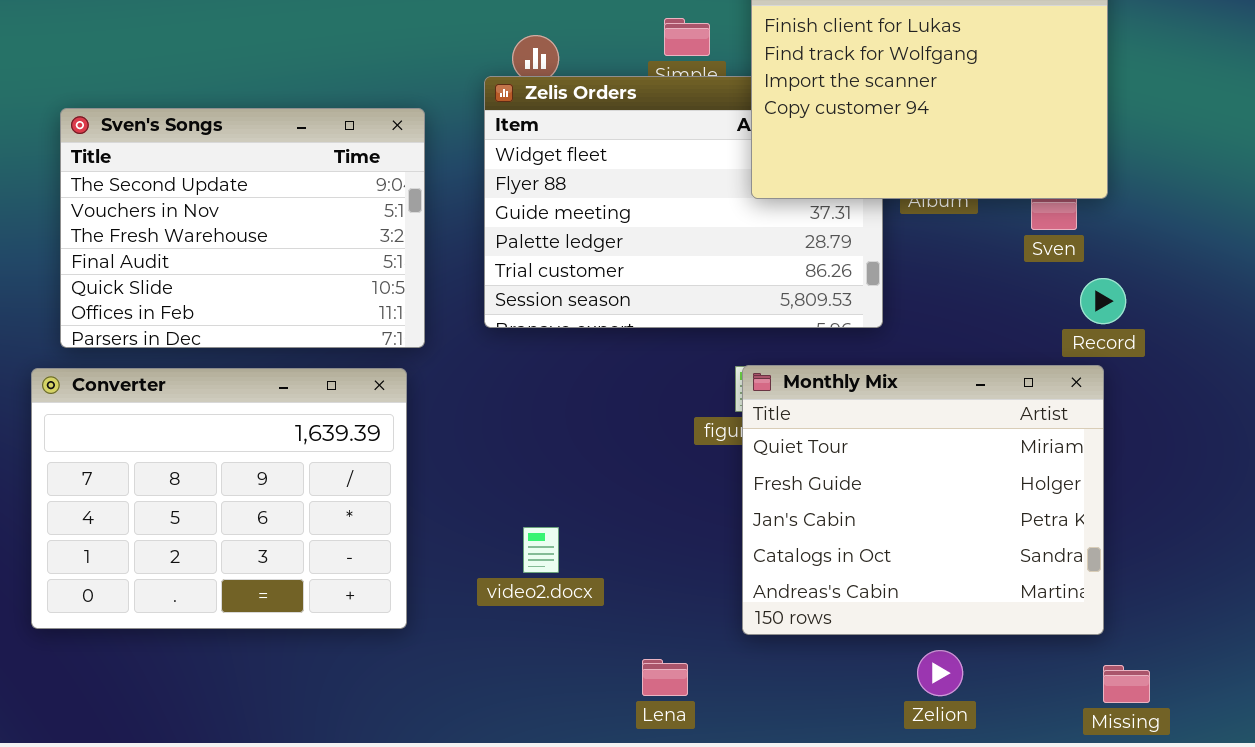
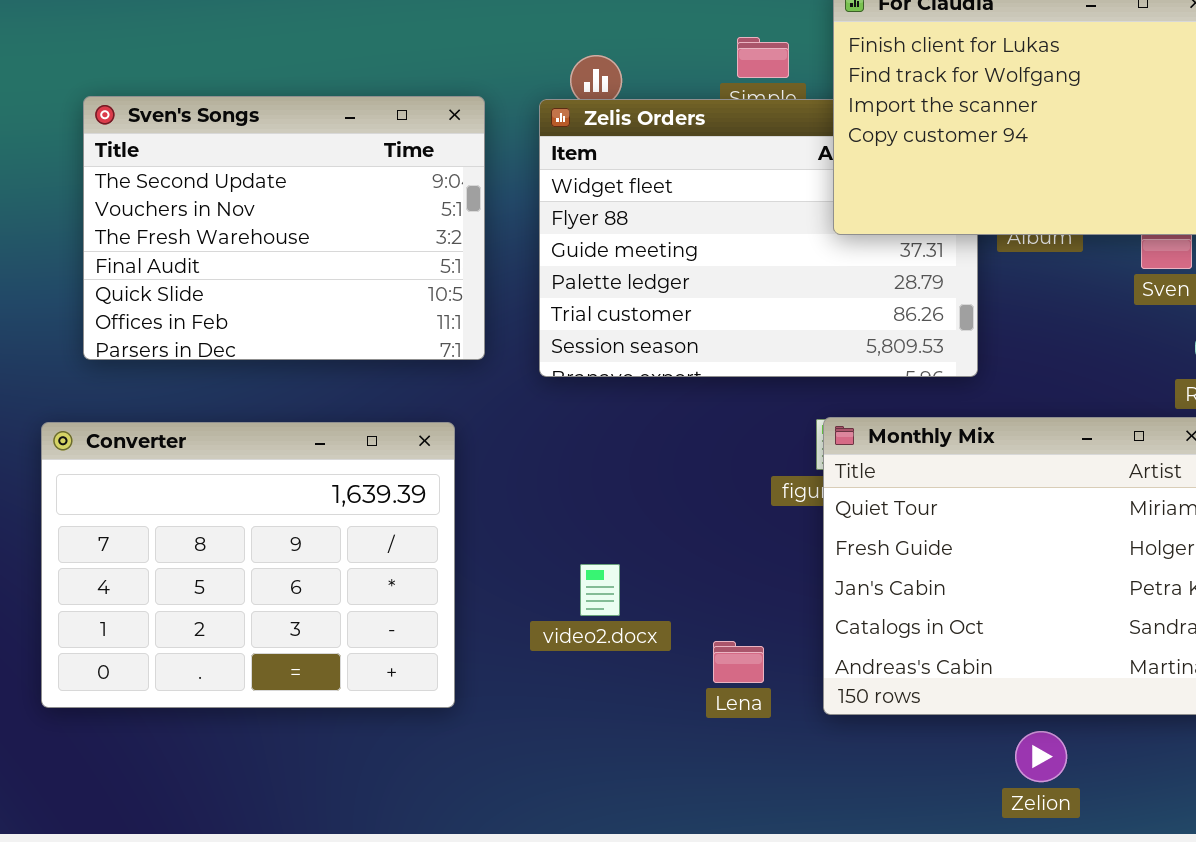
Sven's Songs: [60,108,425,348] -> [83,96,485,360], moved
video2.docx: [523,527,559,573] -> [580,564,620,616], moved
Lena: [642,659,688,696] -> [713,641,764,683], moved

